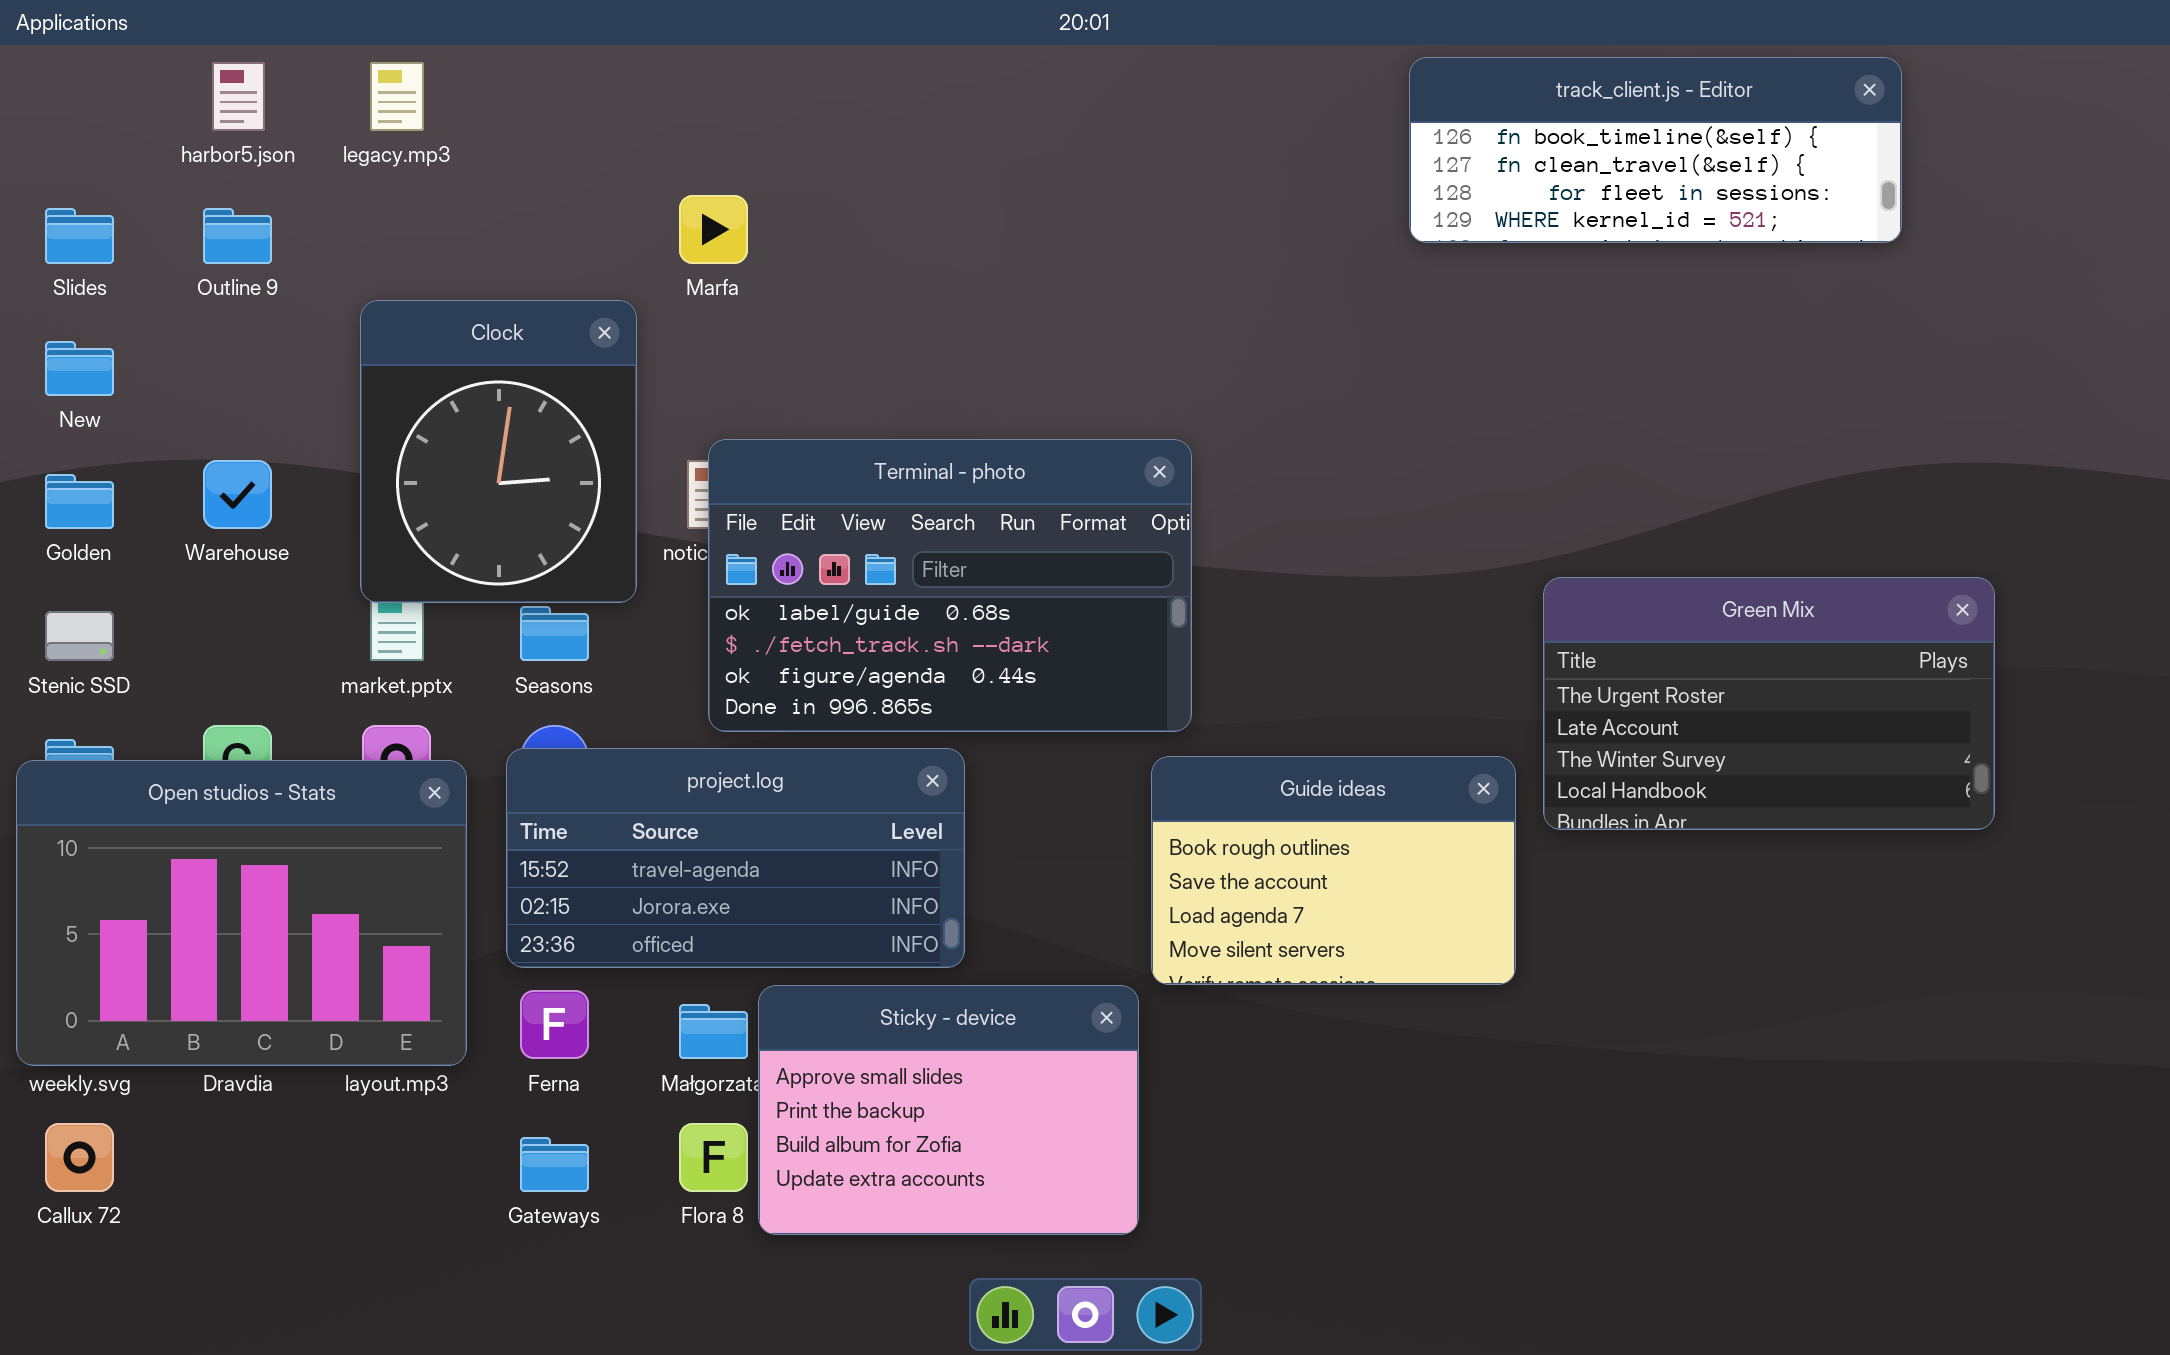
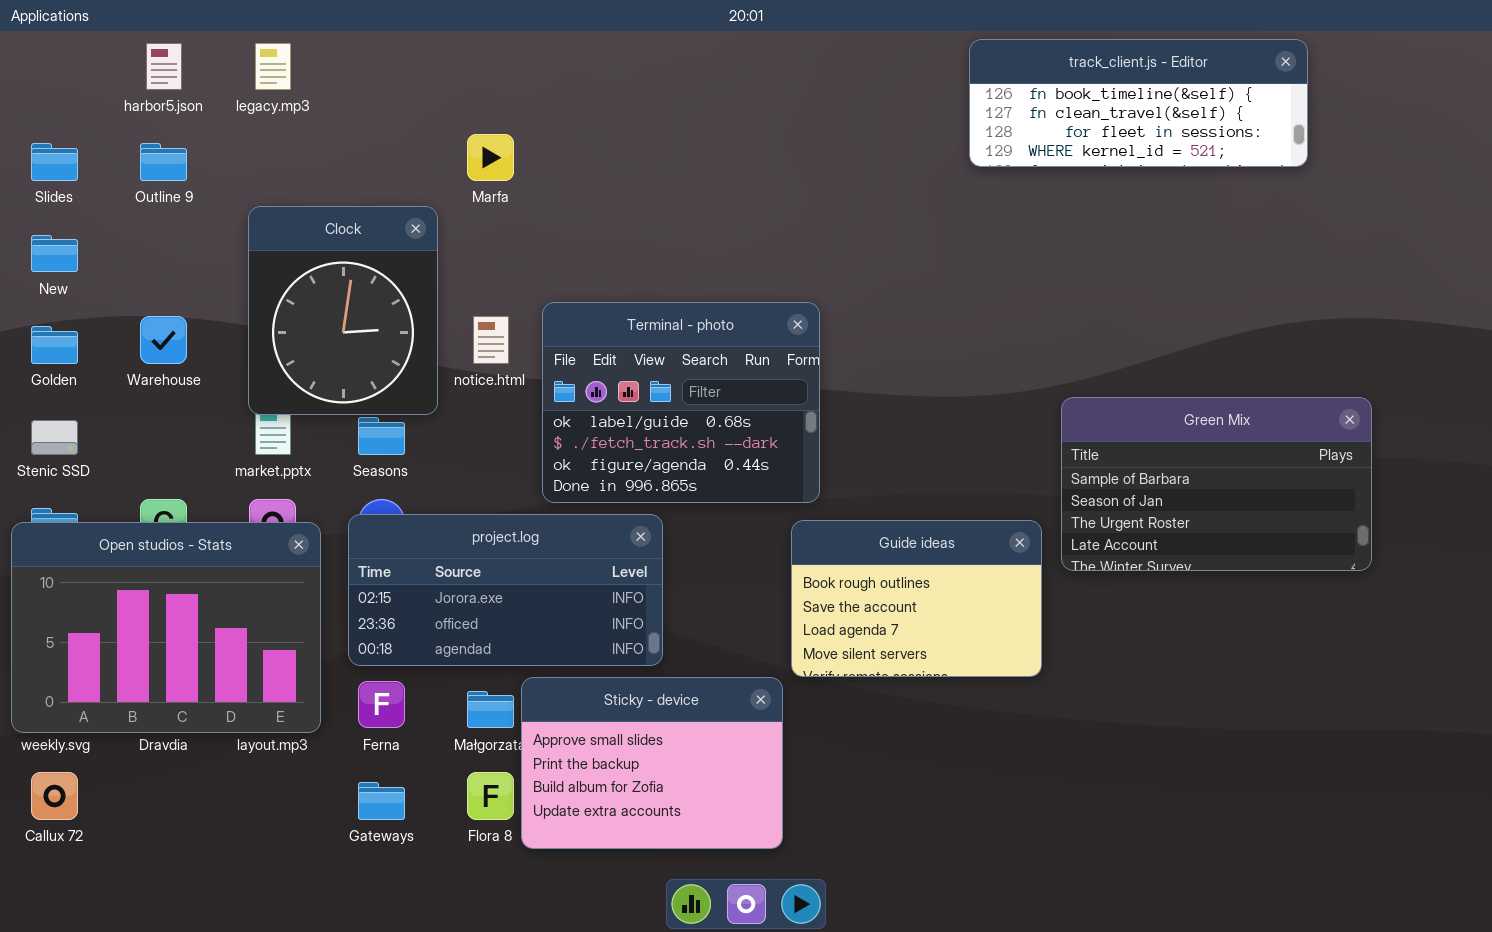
Terminal - photo: [708,439,1192,732] -> [542,302,820,503], resized
Green Mix: [1543,577,1995,830] -> [1061,397,1372,571], scrolled up 2 rows
project.log: [506,748,965,968] -> [348,514,663,666], scrolled down 1 row

